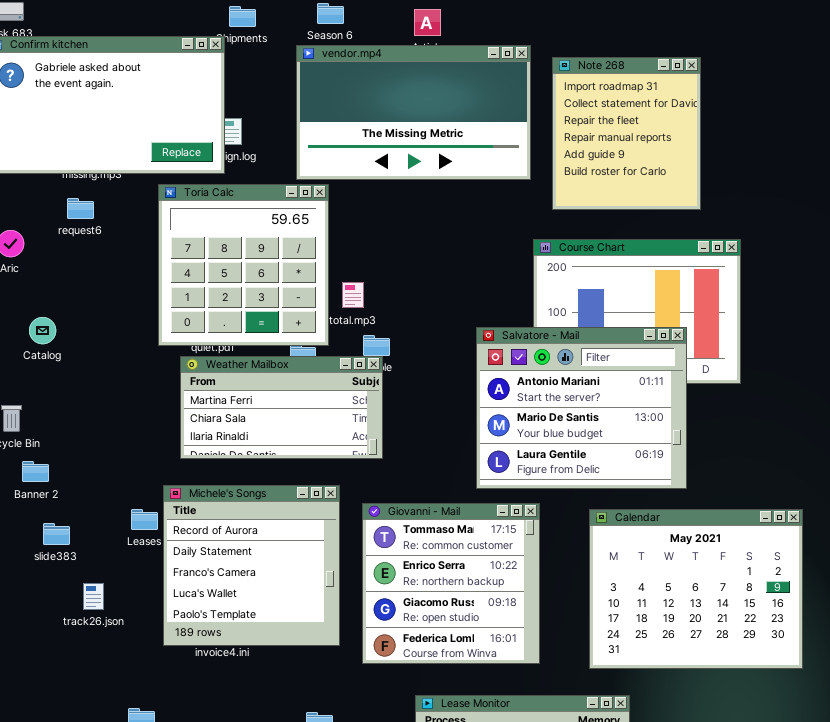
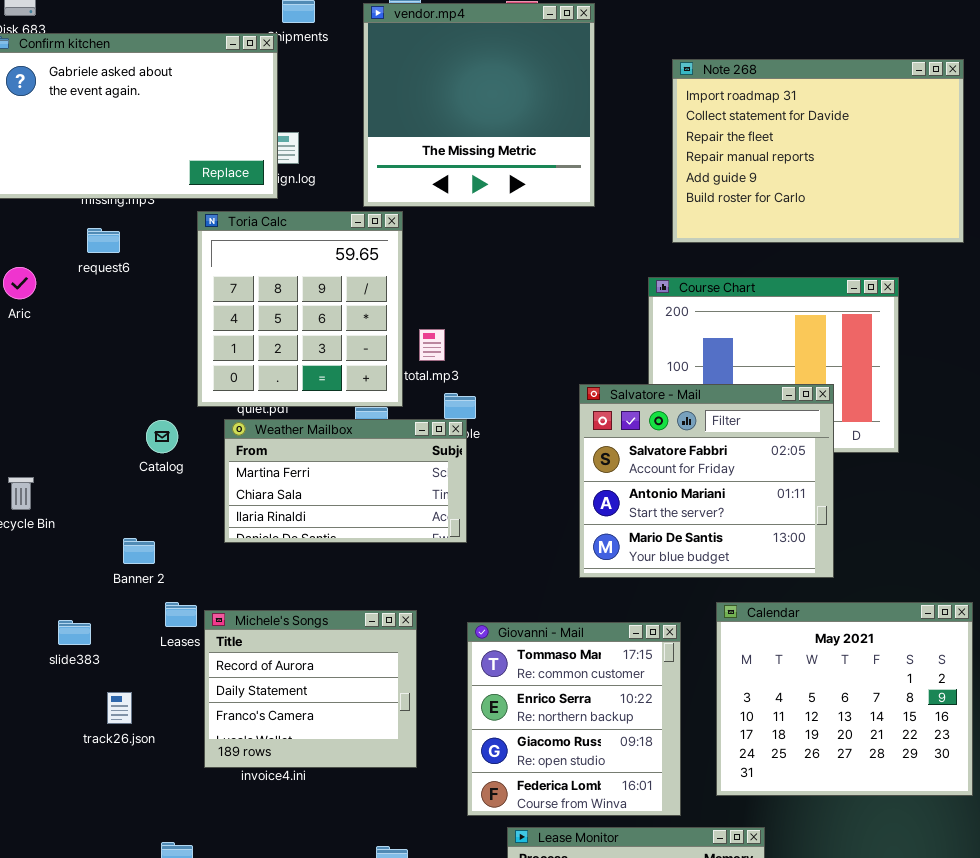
vendor.mp4: [296,45,531,180] -> [363,3,595,207], resized
Note 268: [552,57,701,210] -> [672,59,964,243], resized
Catalog: [29,317,56,344] -> [146,420,178,453], moved
Salvatore - Mail: [476,327,687,489] -> [579,384,834,578], scrolled up 1 row
Banner 2: [22,461,49,482] -> [123,538,155,564], moved
Michele's Songs: [163,485,340,646] -> [204,610,417,768], resized
Giovanni - Mail: [362,503,540,664] -> [467,622,681,816], moved

